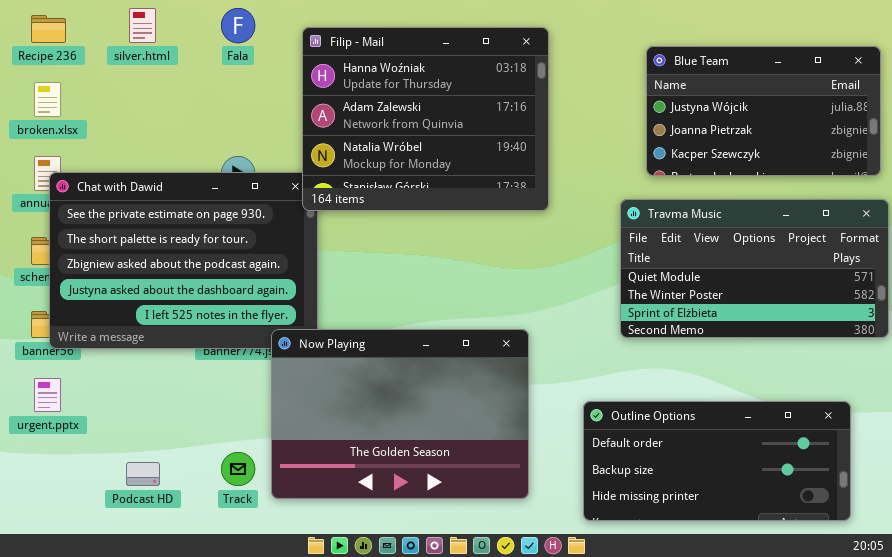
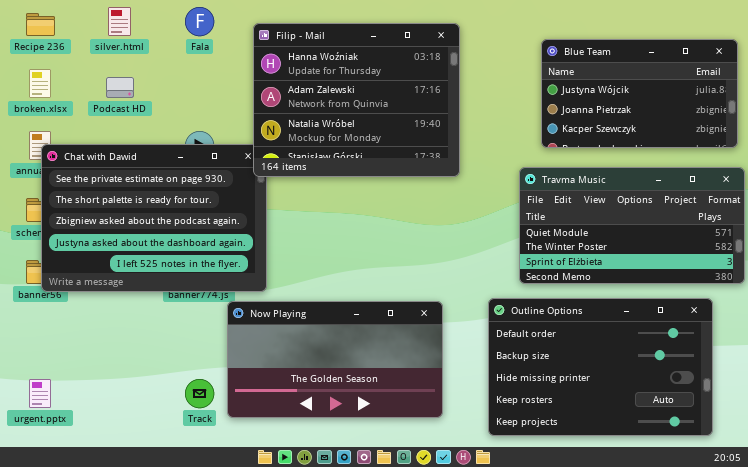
Now Playing: [271,329,529,499] -> [227,301,443,418], resized
urgent.pptx: [34,378,61,412] -> [29,379,51,408], moved
Outline Options: [583,401,851,521] -> [488,298,713,436], resized
Podcast HD: [126,462,160,486] -> [106,77,134,98], moved

